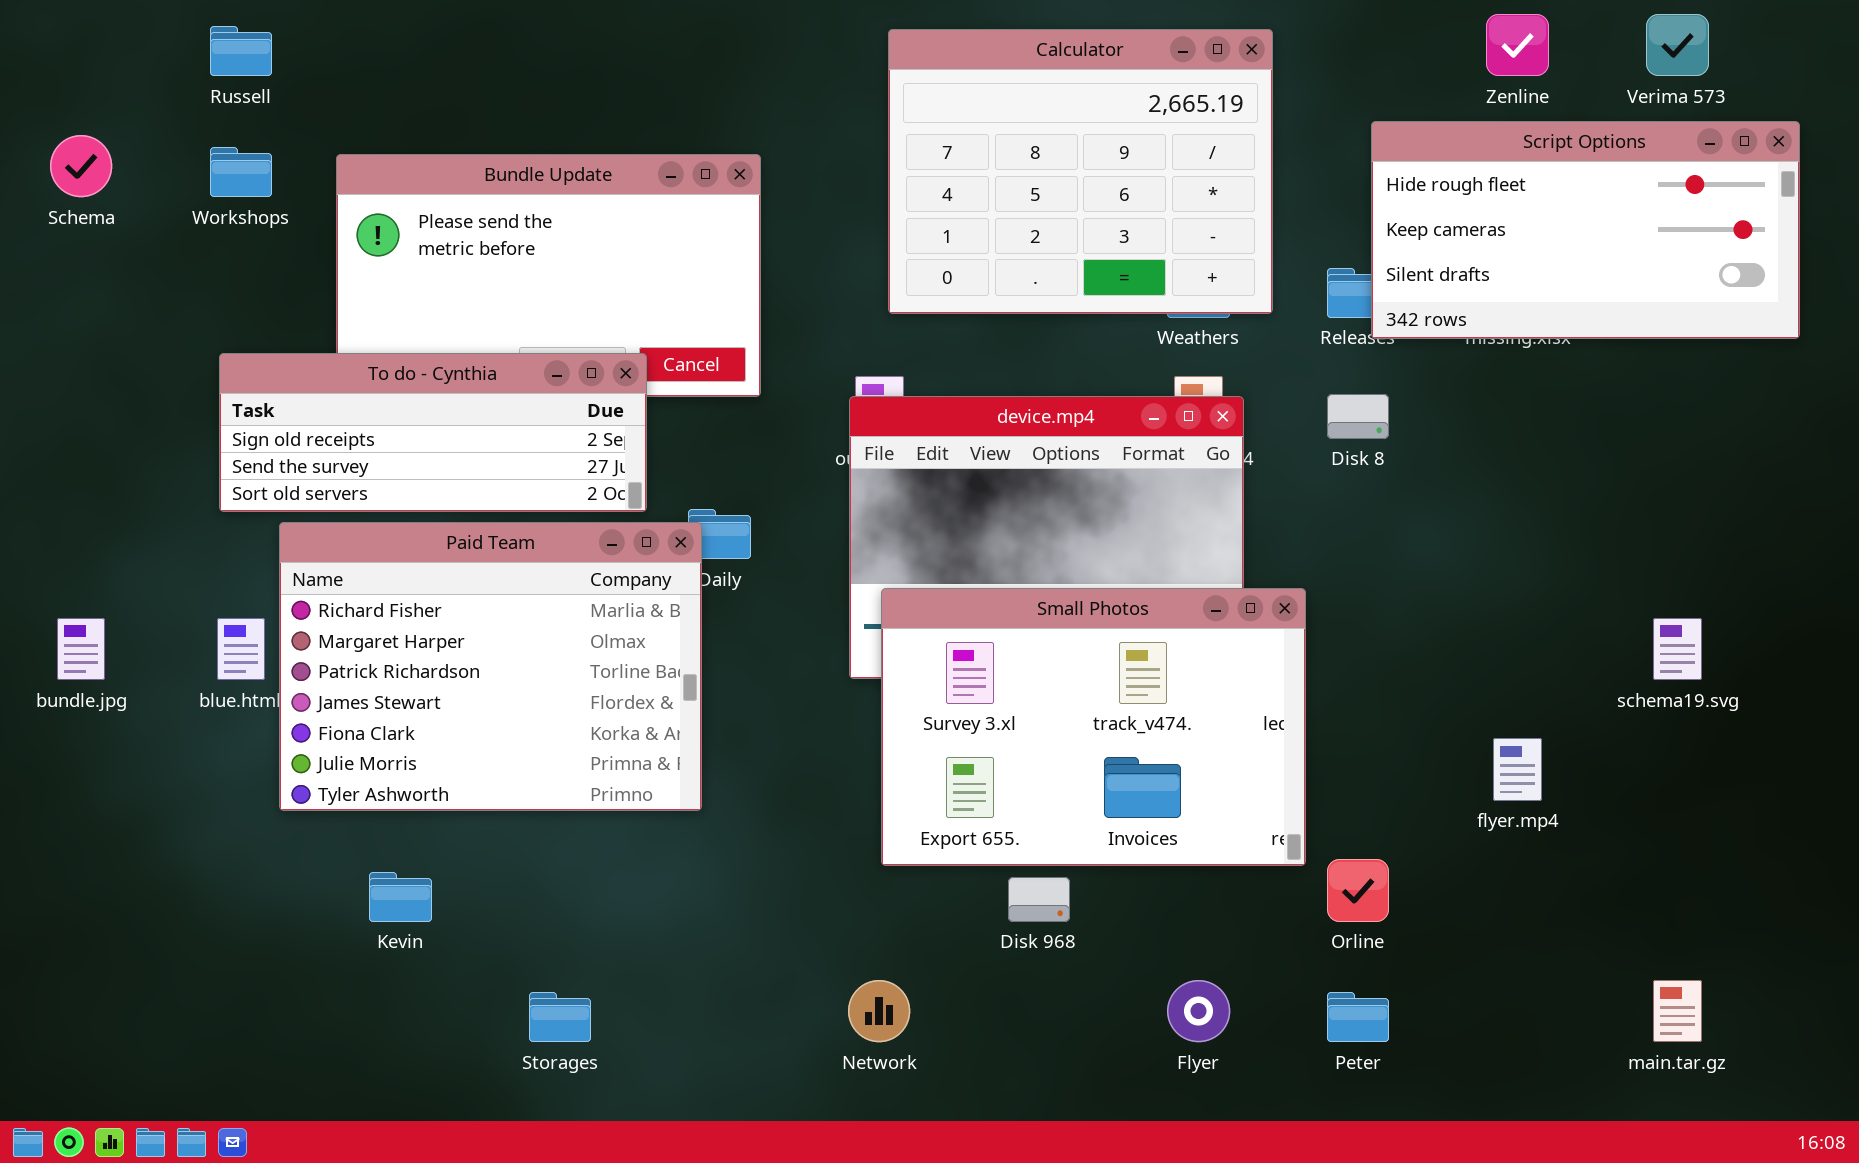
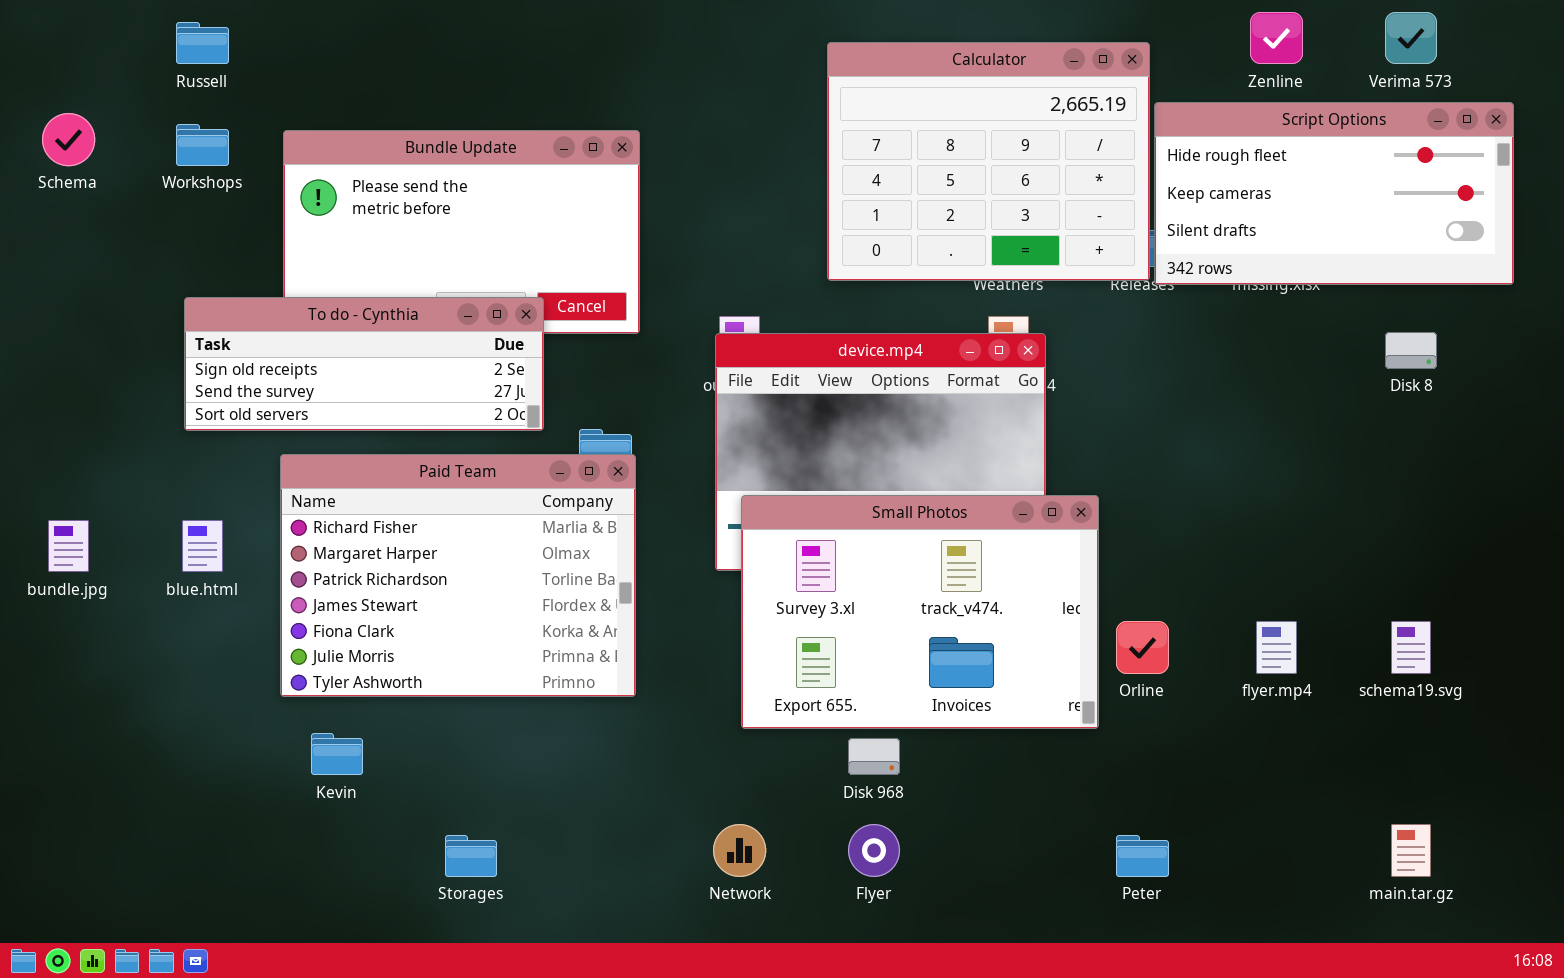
Calculator: [888,29,1273,314] -> [827,42,1150,281], moved
Disk 8: [1327,394,1389,439] -> [1385,332,1437,369], moved
Paid Team: [279,522,702,811] -> [280,454,636,697], moved
schema19.svg: [1653,618,1702,680] -> [1391,621,1431,674], moved
Orline: [1327,859,1389,922] -> [1116,621,1169,674], moved
Flyer: [1167,980,1230,1042] -> [848,824,900,877], moved

